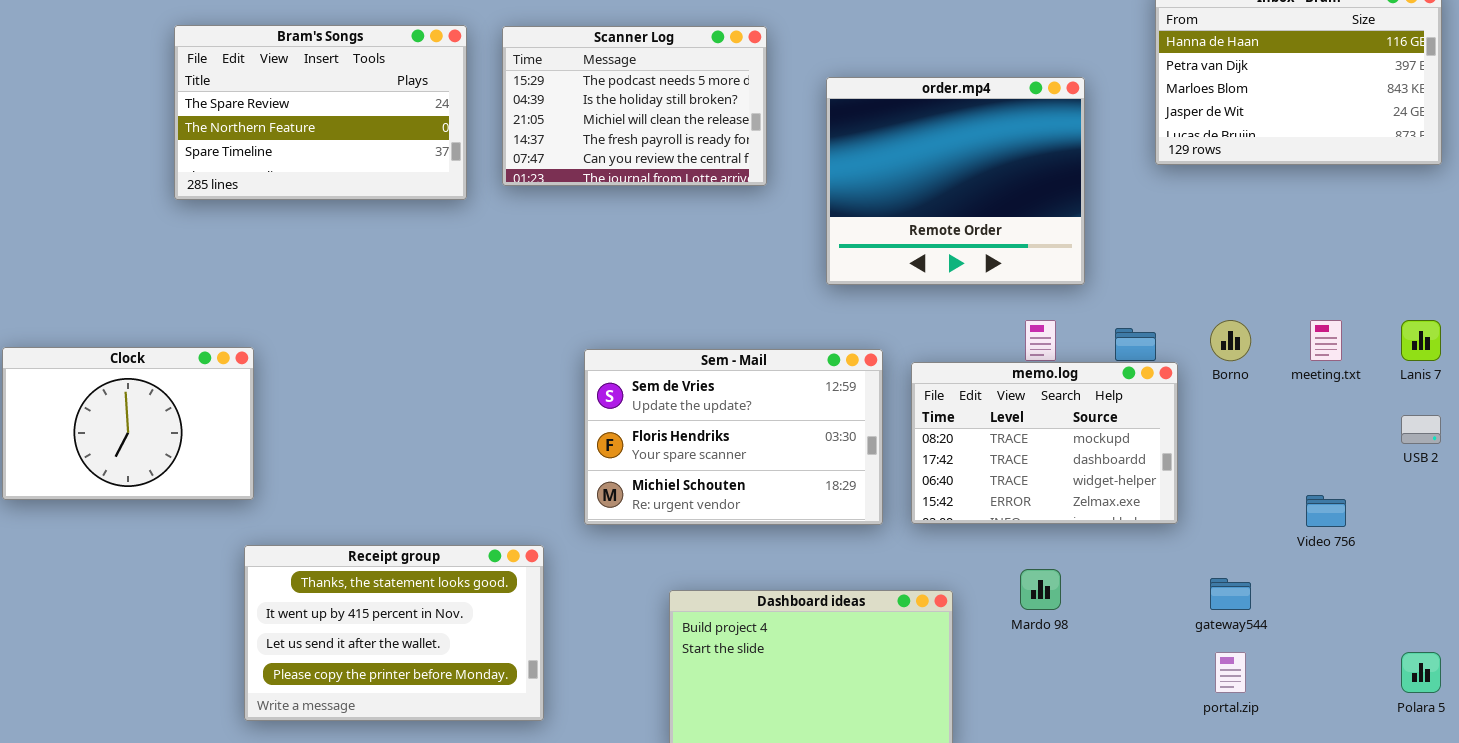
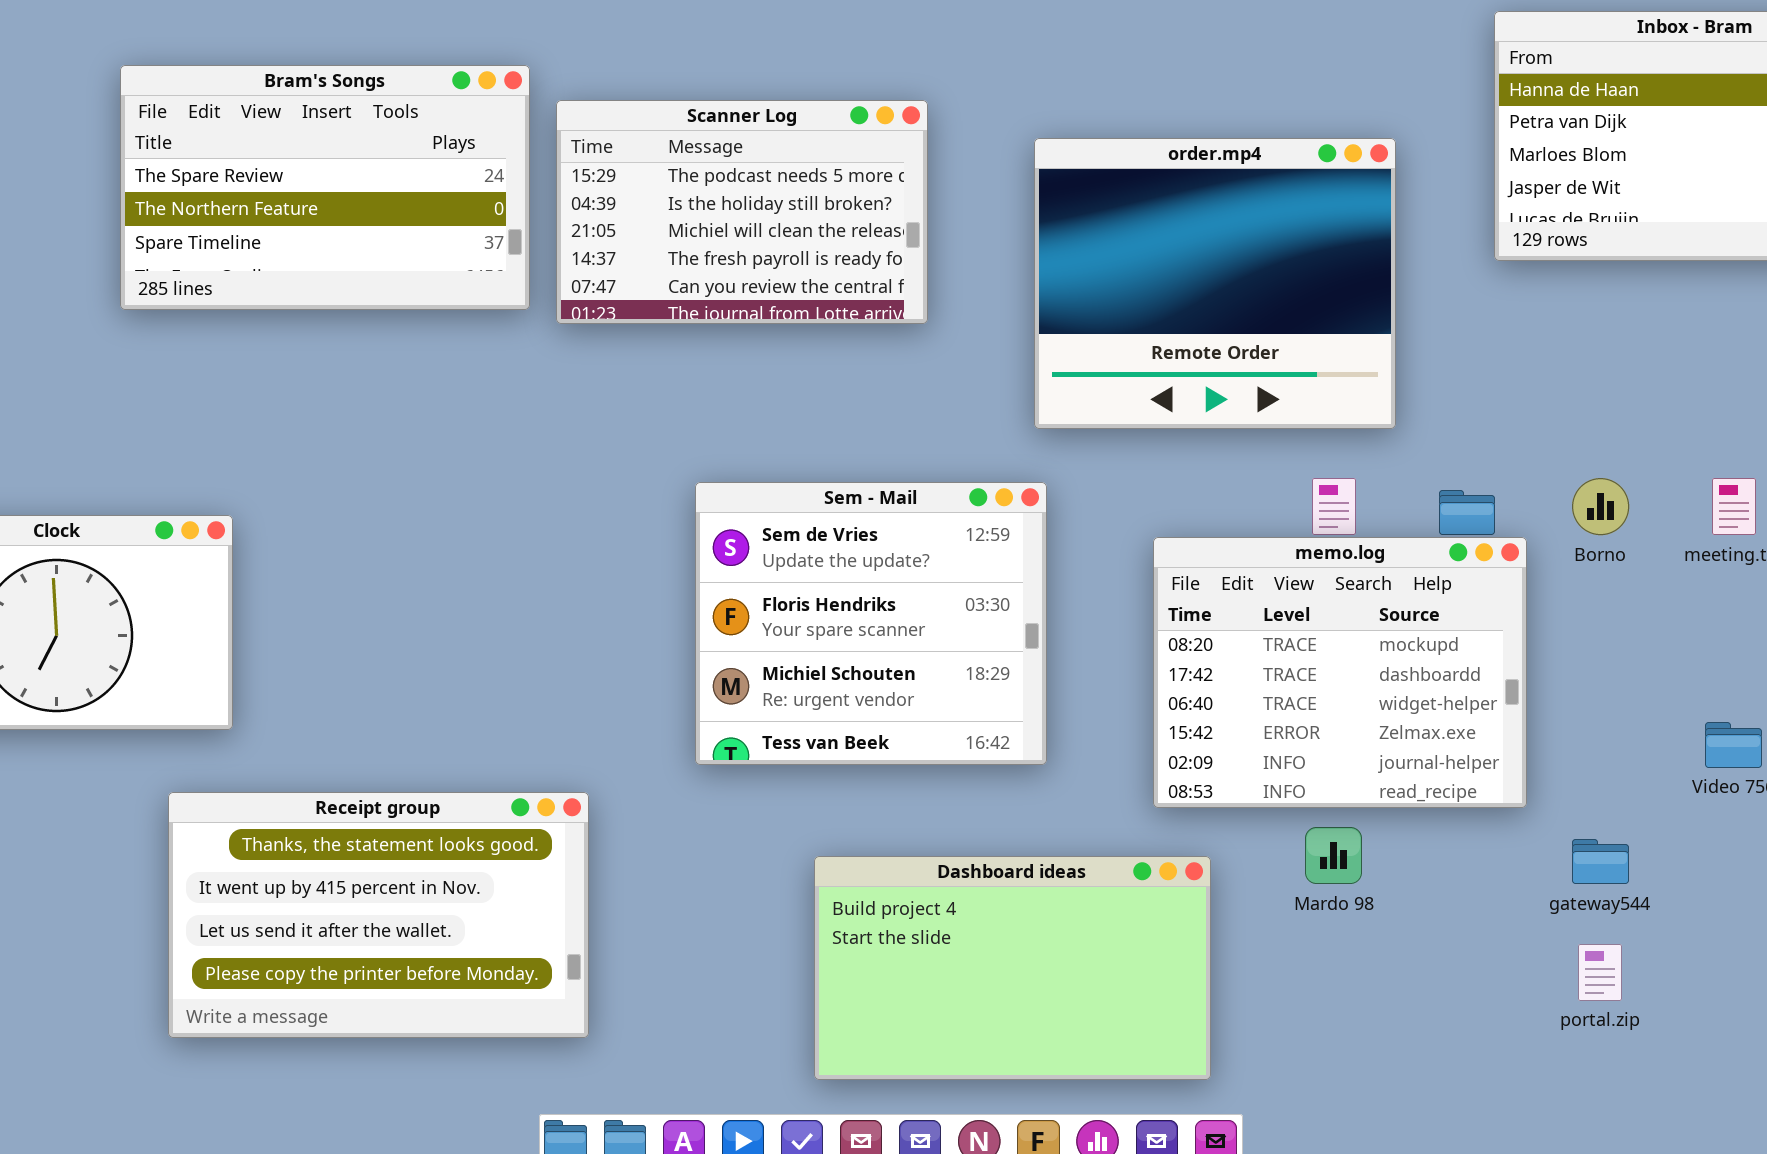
Scanner Log: [502,26,767,186] -> [556,100,928,324], moved
Sem - Mail: [584,349,883,525] -> [695,482,1047,765], resized
memo.log: [911,362,1178,524] -> [1153,537,1527,808], resized
Receipt group: [244,545,544,721] -> [168,792,589,1038], moved

